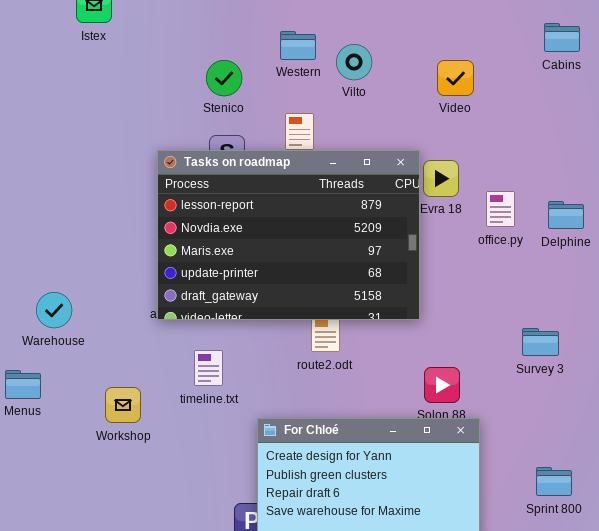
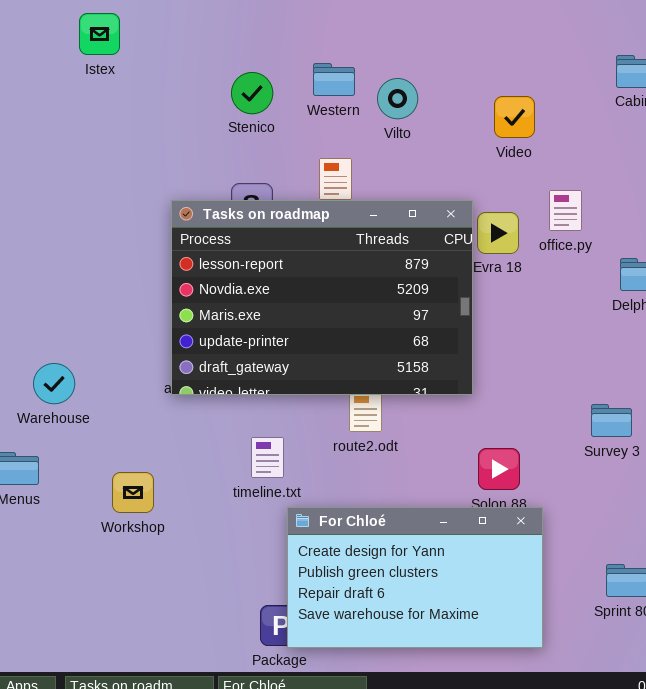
Stenico: [206,60,242,96] -> [231,72,273,114], moved
office.py: [486,191,515,227] -> [549,190,582,231], moved
timeline.txt: [194,350,223,386] -> [251,437,284,478], moved

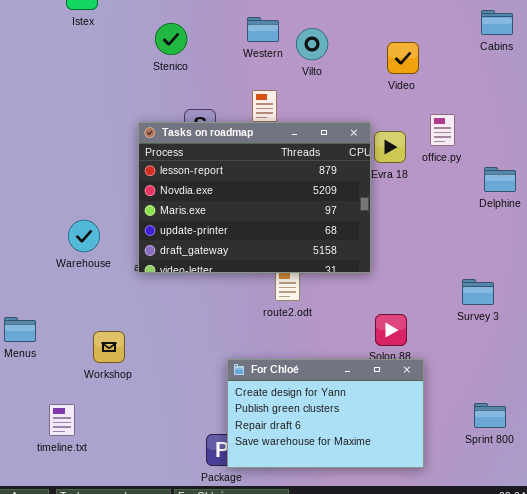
Stenico: [231,72,273,114] -> [155,23,187,55], moved
Warehouse: [33,363,75,404] -> [68,220,100,252], moved
timeline.txt: [251,437,284,478] -> [49,404,75,436], moved

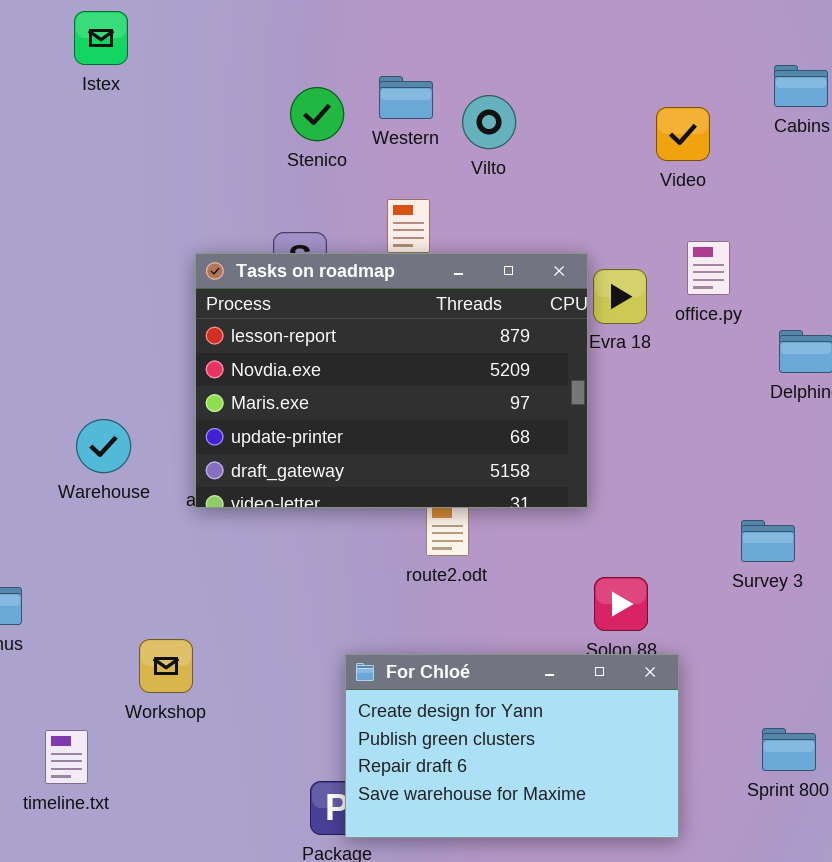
Stenico: [155,23,187,55] -> [290,87,344,141], moved
Video: [387,42,419,74] -> [656,107,710,161], moved
Workshop: [93,331,125,363] -> [139,639,193,693], moved

